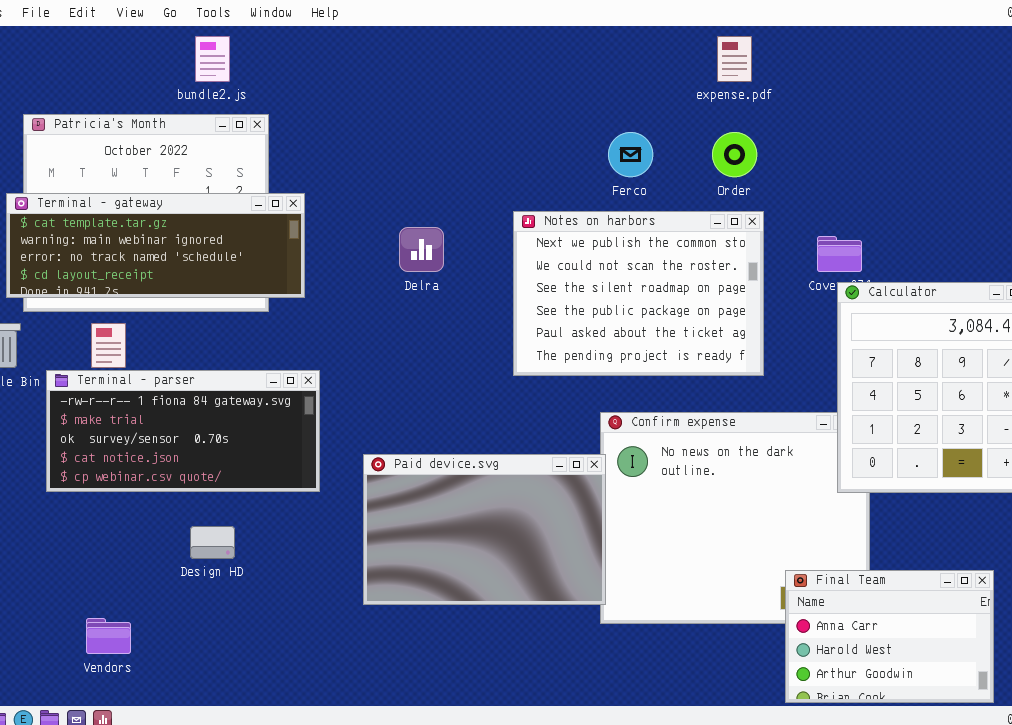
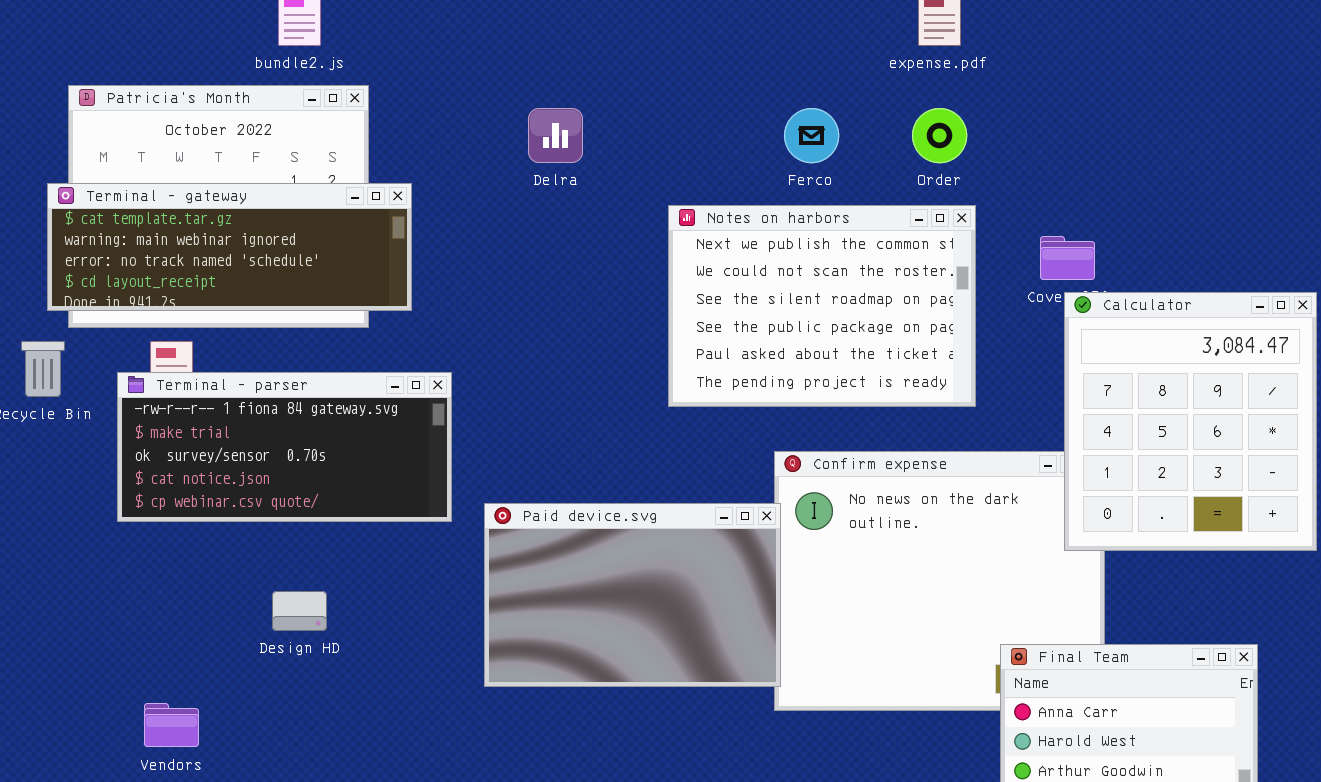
Delra: [399,227,444,272] -> [528,108,583,163], moved
Terminal - parser: [46,370,320,492] -> [117,372,452,522], moved

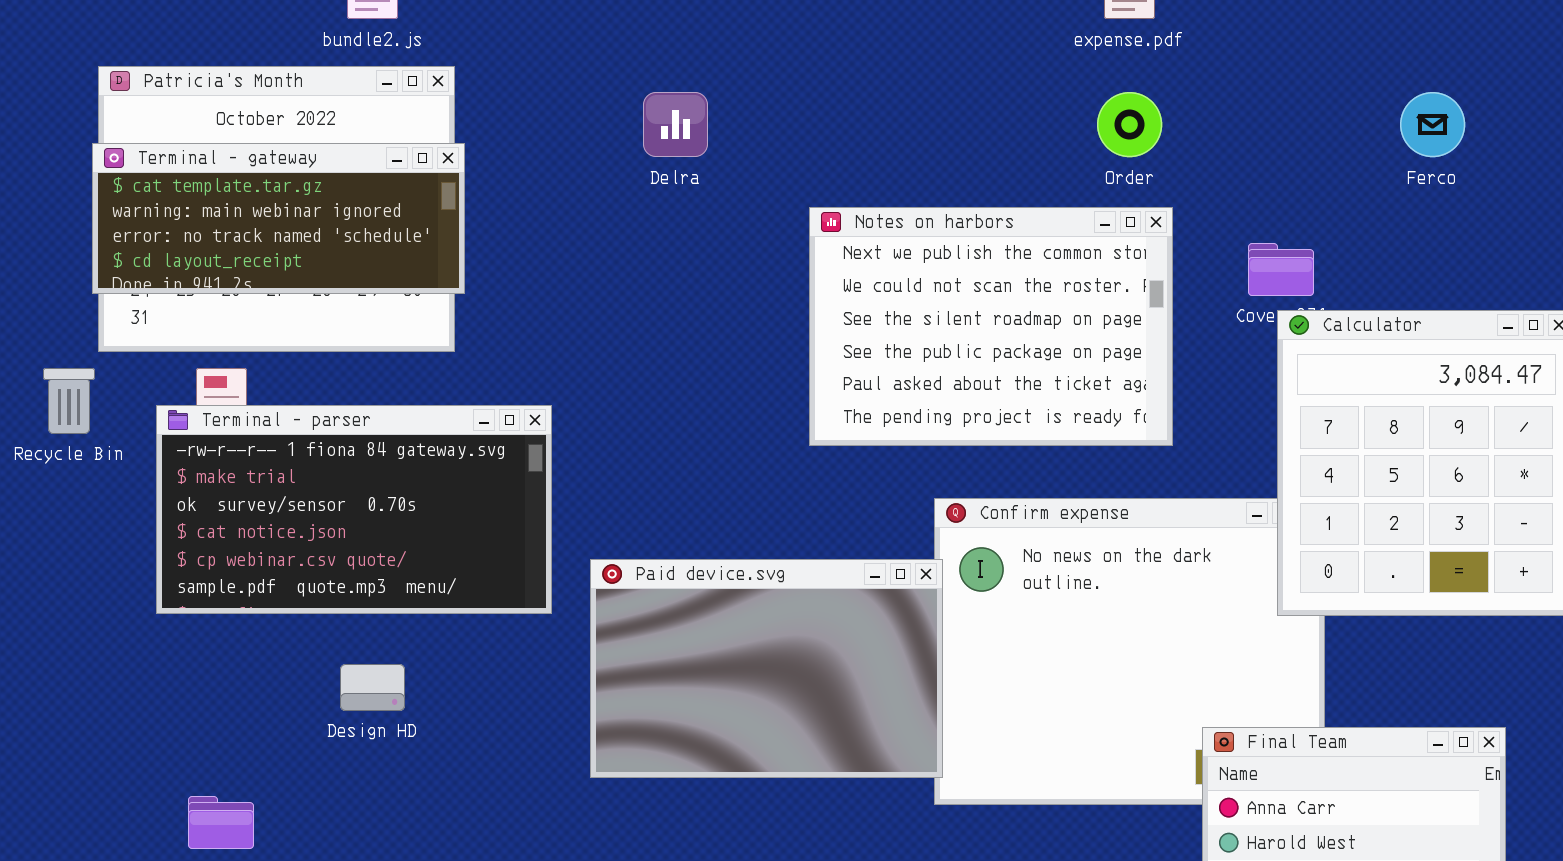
Ferco: [784,108,839,163] -> [1400,92,1465,157], moved
Terminal - gateway: [47,183,412,311] -> [92,143,465,294], moved, resized
Terminal - parser: [117,372,452,522] -> [156,405,552,614], resized

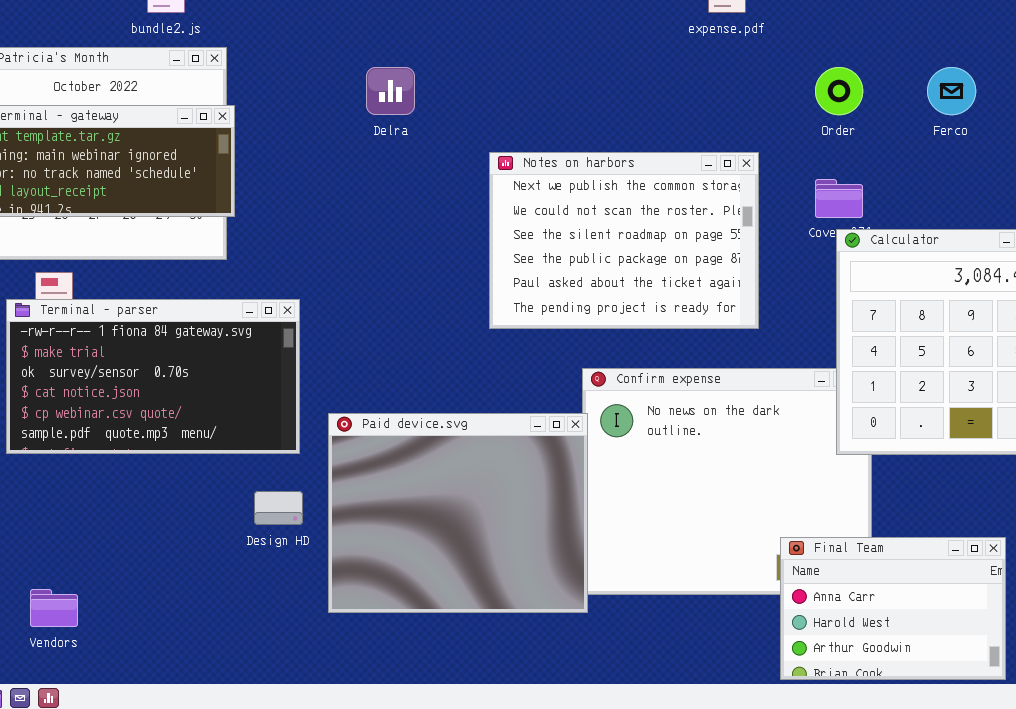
Order: [1097,92,1162,157] -> [815,67,863,115], moved
Paid device.svg: [590,559,943,778] -> [328,413,588,613], resized
Design HD: [340,664,405,711] -> [254,491,303,525], moved

